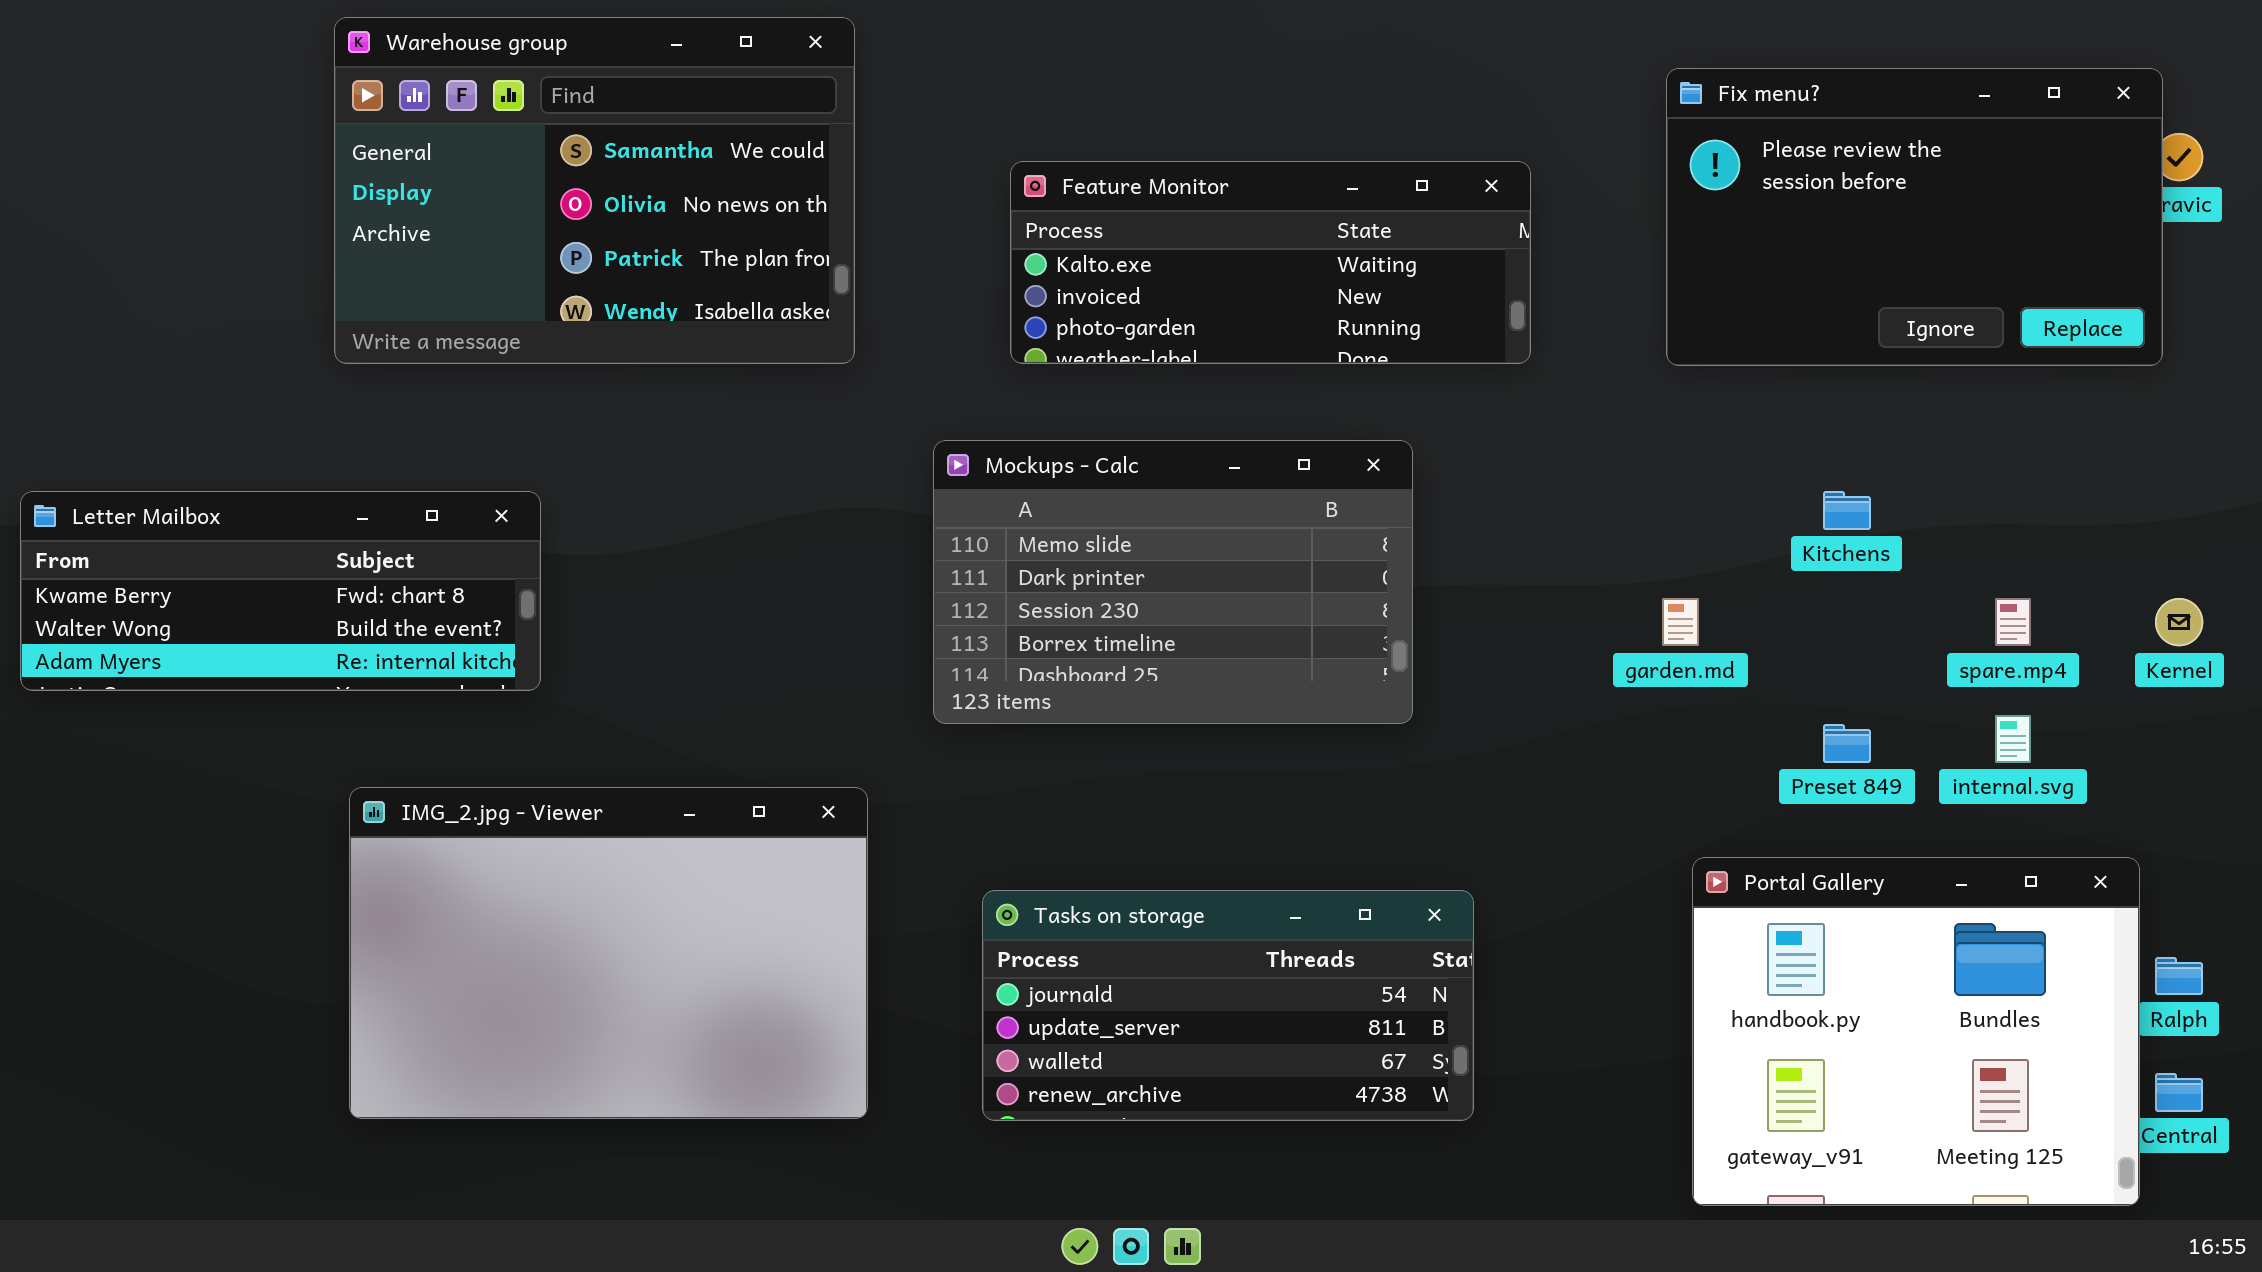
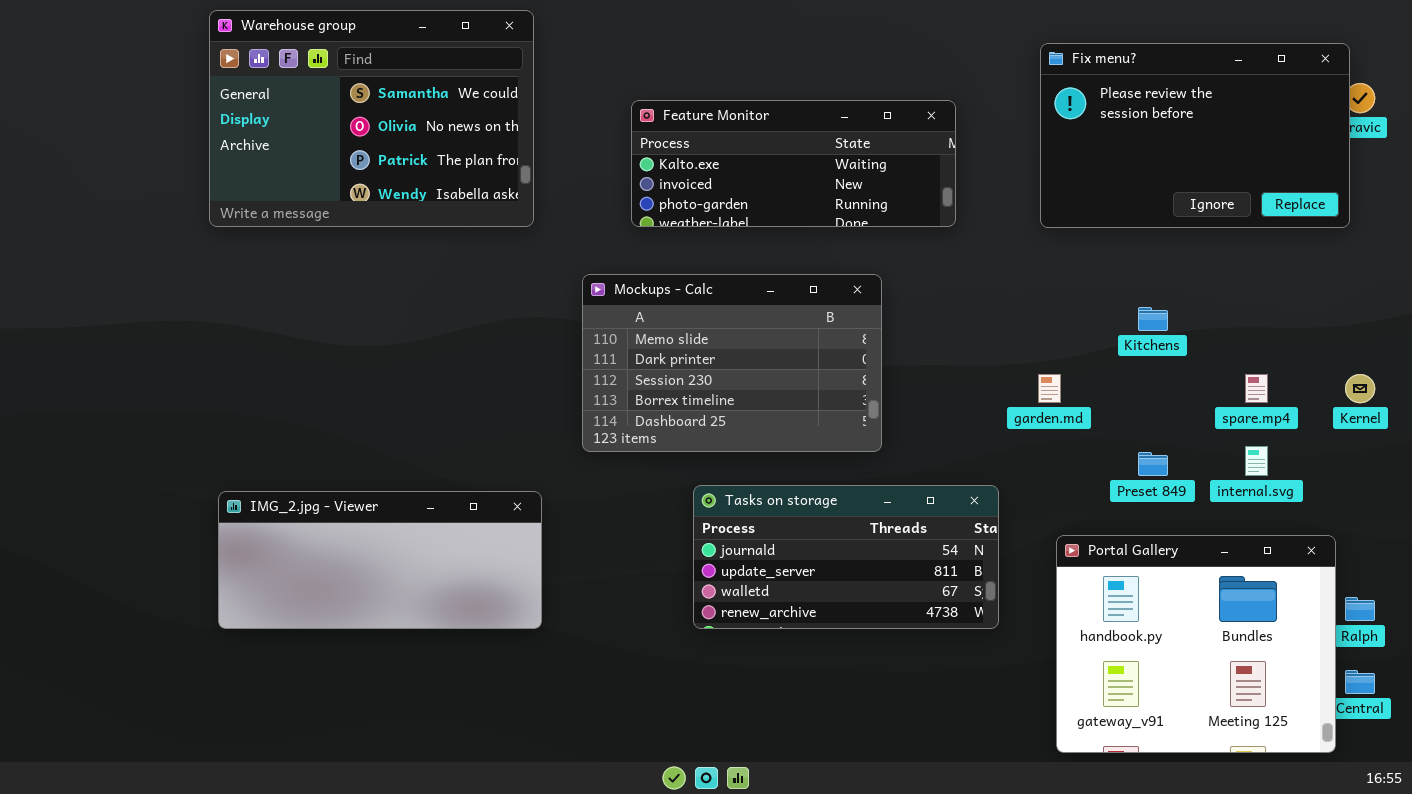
Letter Mailbox: [20,491,541,691] -> none, closed
IMG_2.jpg - Viewer: [349,787,868,1119] -> [218,491,542,629], resized
Tasks on storage: [982,890,1474,1121] -> [693,485,999,629], moved

